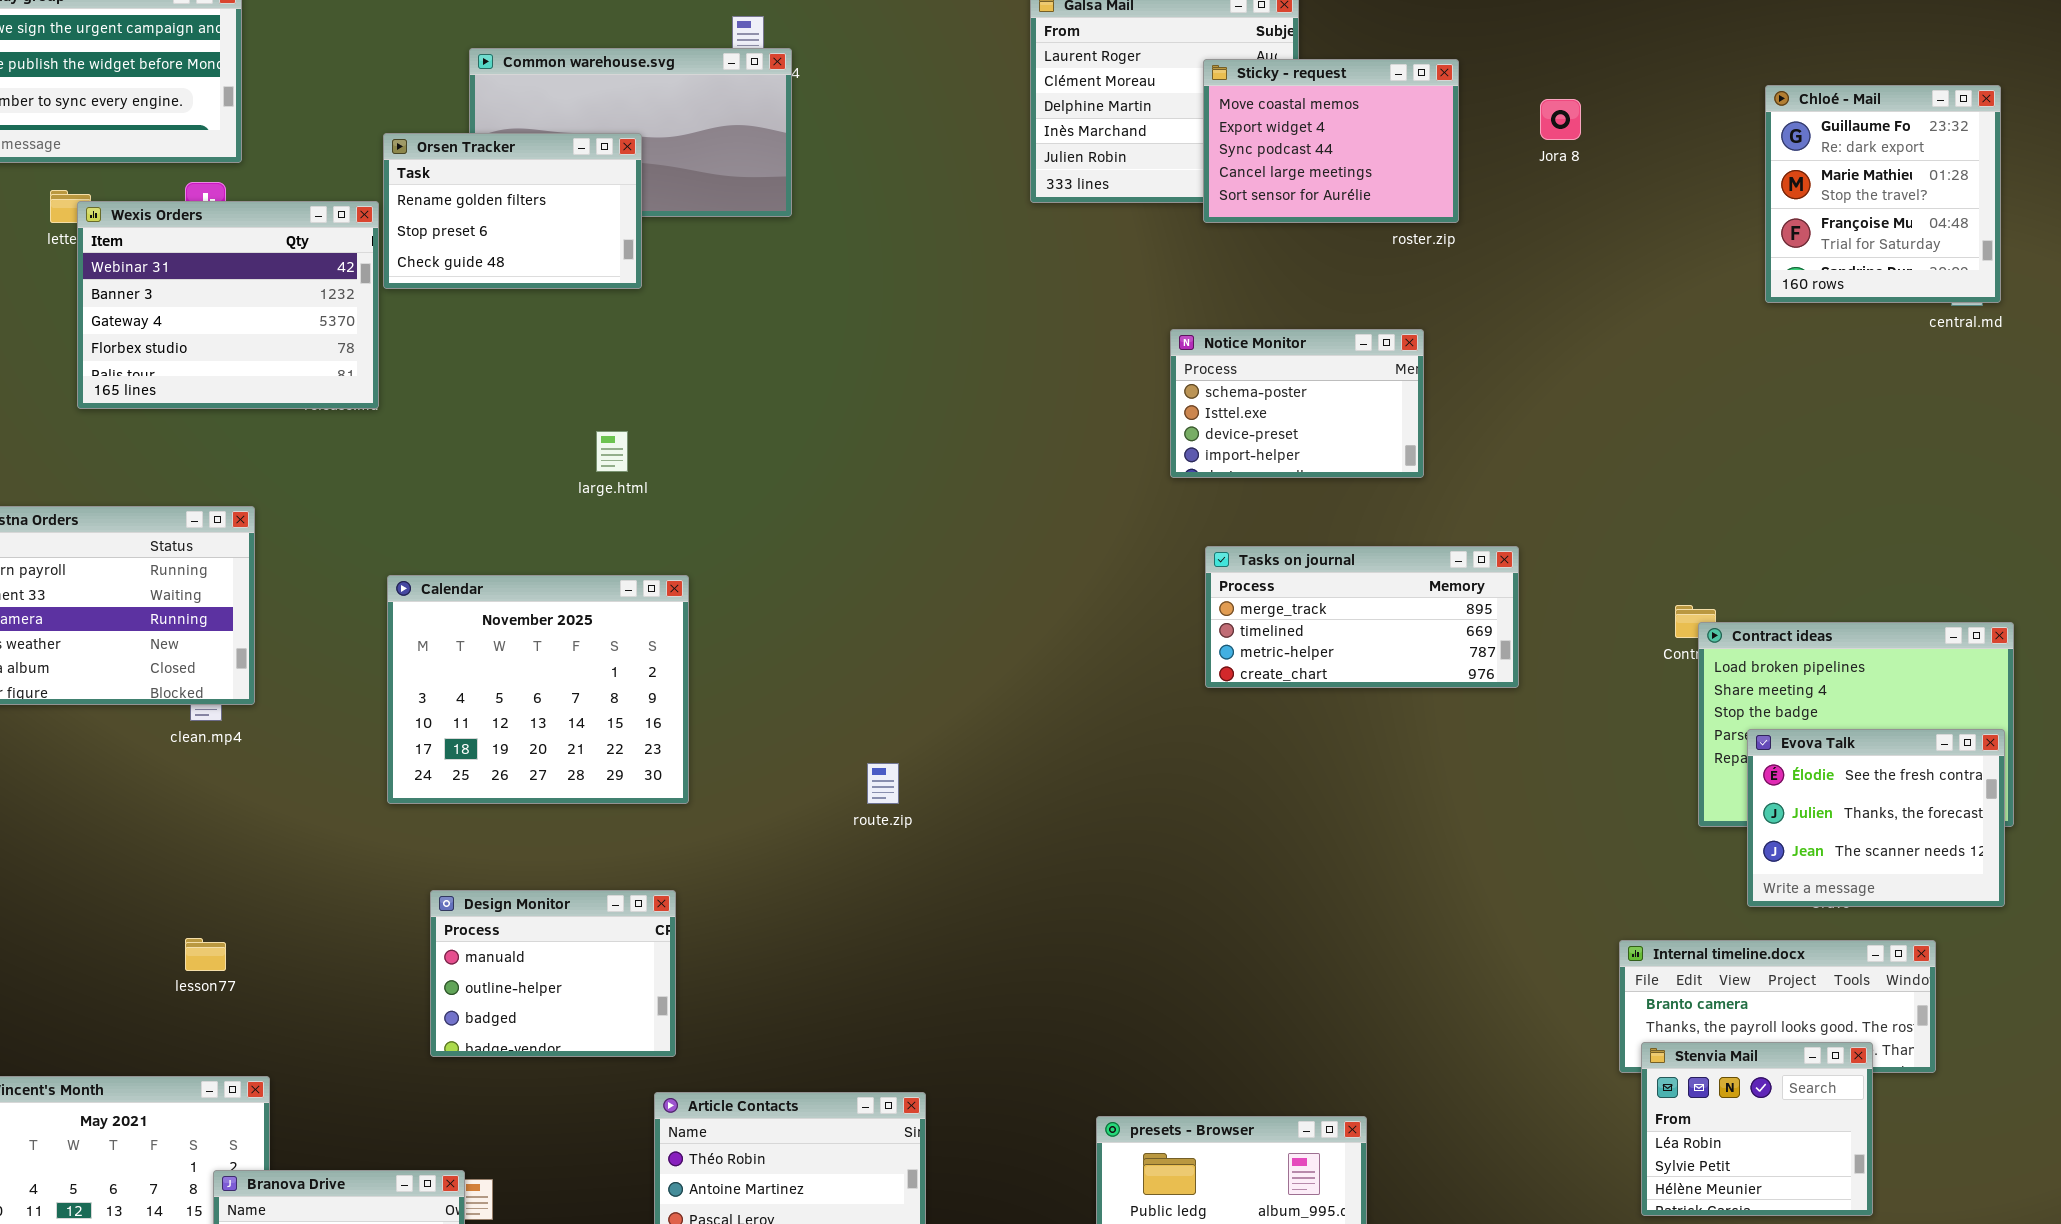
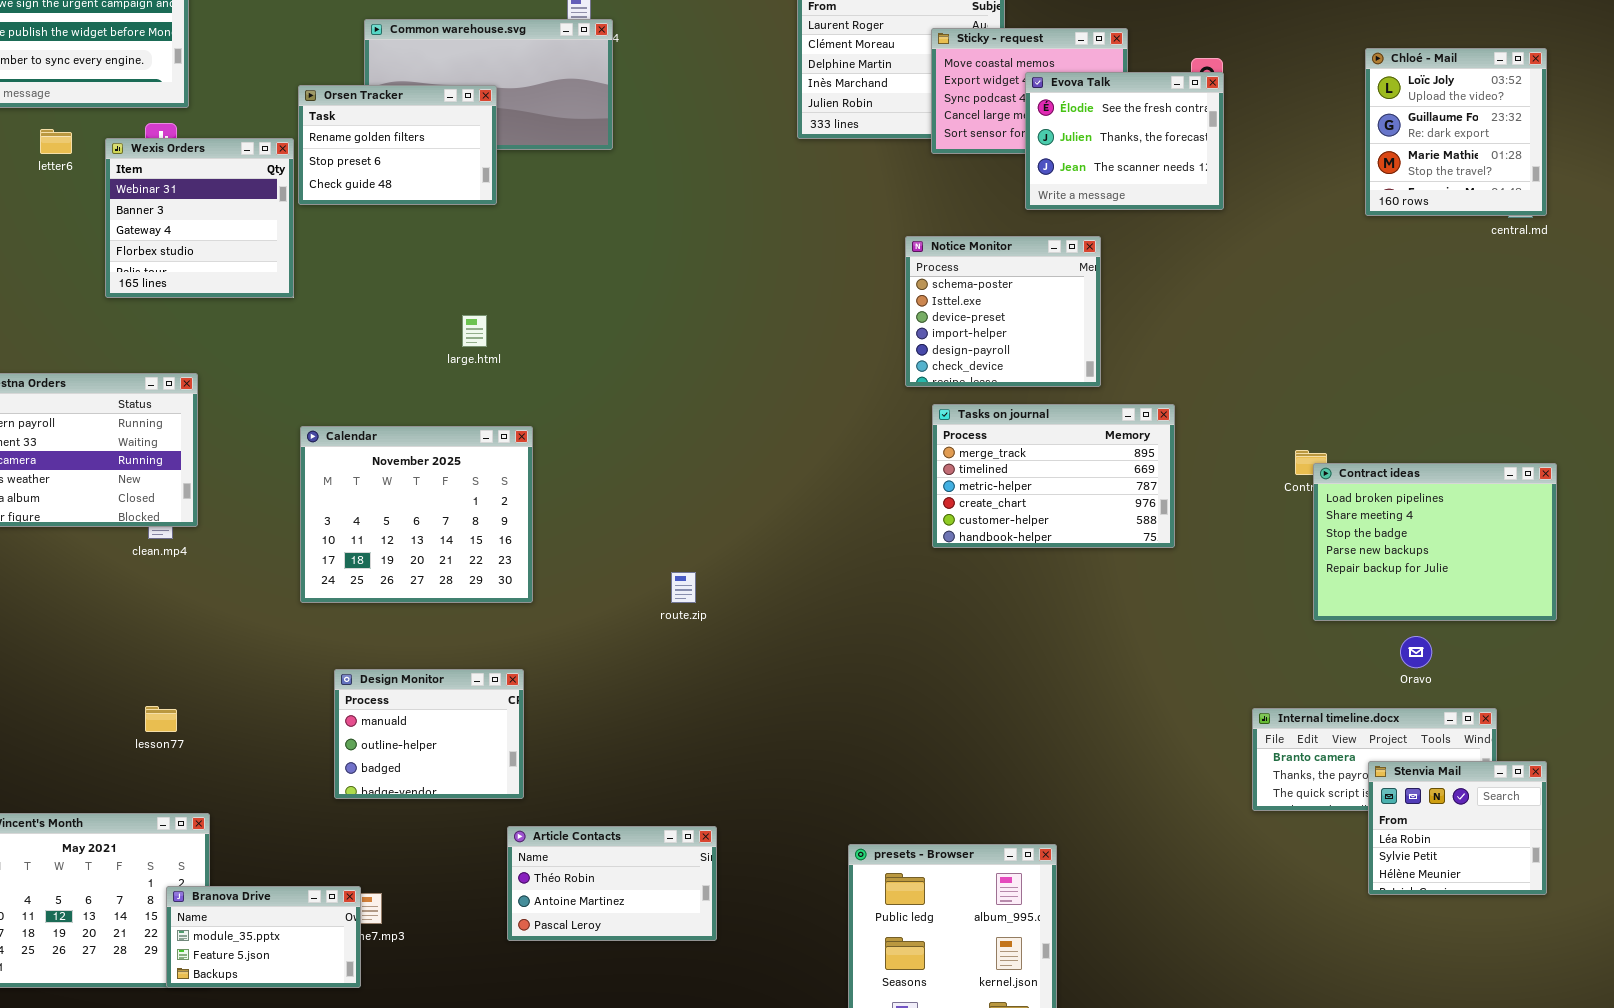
Chloé - Mail: [1765,85,2001,303] -> [1365,48,1547,216], scrolled up 1 row
Wexis Orders: [77,201,379,409] -> [105,138,294,298], resized
Notice Monitor: [1170,329,1424,478] -> [905,236,1101,387], resized
Tasks on journal: [1205,546,1519,688] -> [932,404,1175,548], resized
Evova Talk: [1747,729,2005,907] -> [1025,72,1224,210], moved
Stenvia Mail: [1641,1042,1873,1216] -> [1368,761,1547,895], moved

